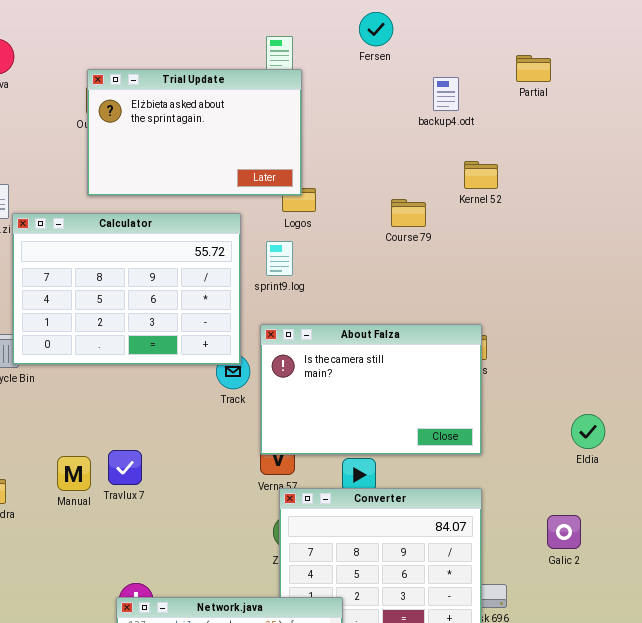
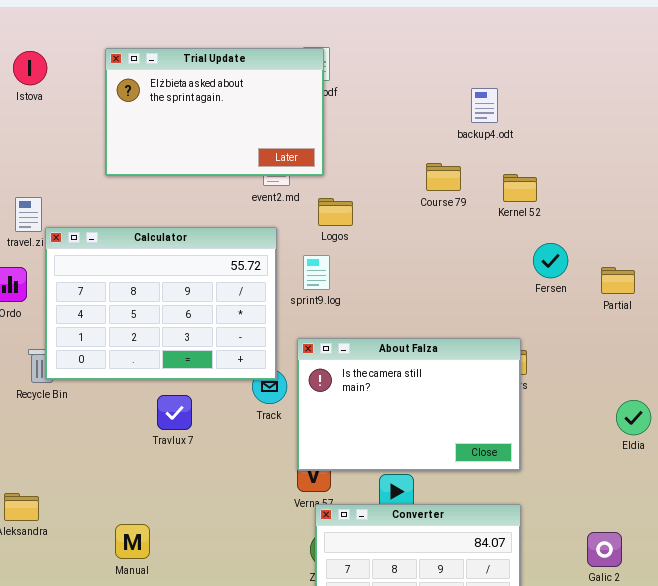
Fersen: [359,12,393,46] -> [533,243,568,278], moved
Partial: [516,55,551,82] -> [601,267,635,294], moved
Trial Update: [87,69,302,196] -> [105,48,324,176], moved
Course 79: [391,199,426,227] -> [426,163,461,191], moved
Eldia: [571,414,605,449] -> [616,400,651,435], moved
Travlux 7: [108,450,142,485] -> [157,395,192,430], moved
Manual: [57,456,91,491] -> [115,524,150,559], moved

